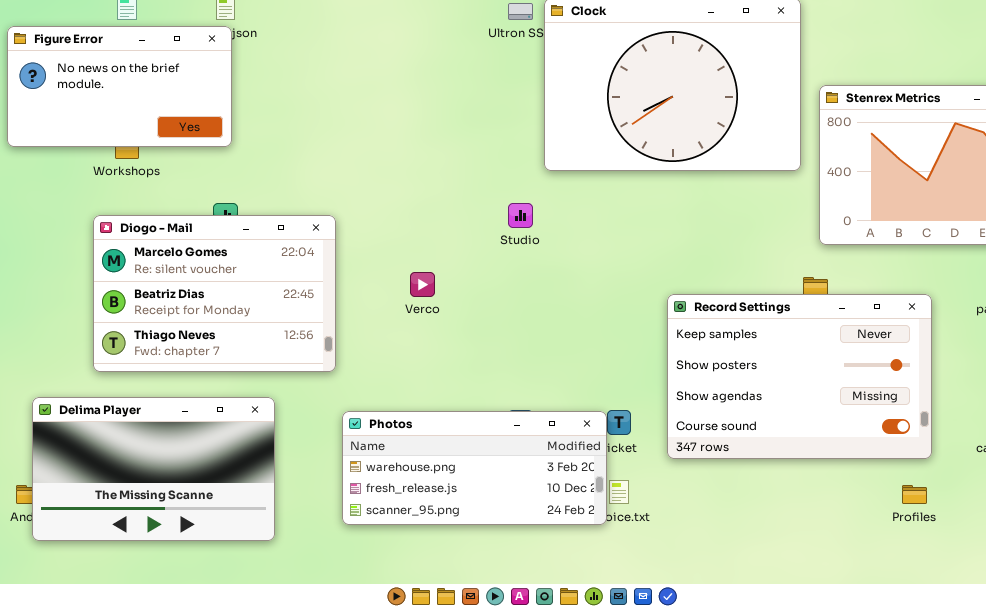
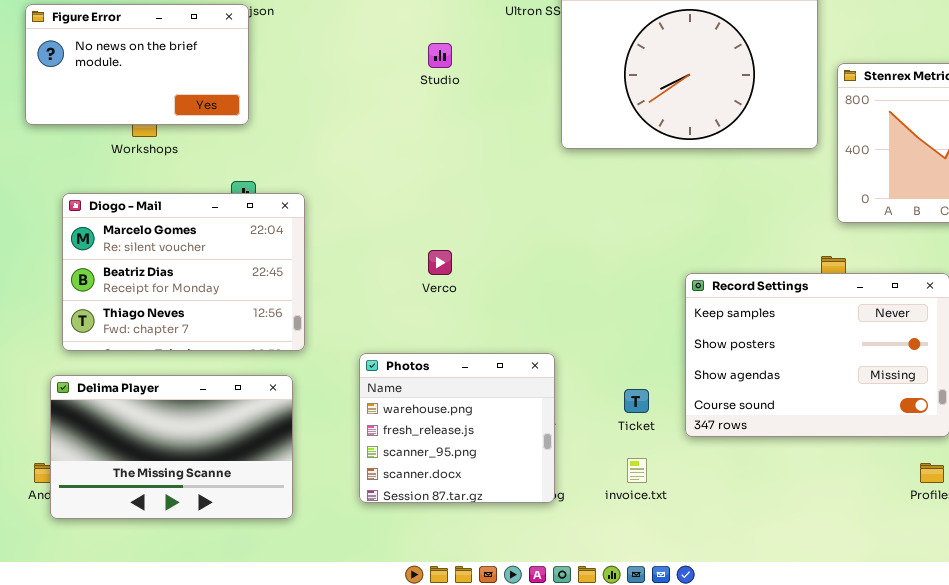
Studio: [508,203,533,228] -> [428,43,452,68], moved
Diogo - Mail: [93,215,336,372] -> [62,193,305,351], moved
Photos: [342,411,607,525] -> [359,353,555,503], resized

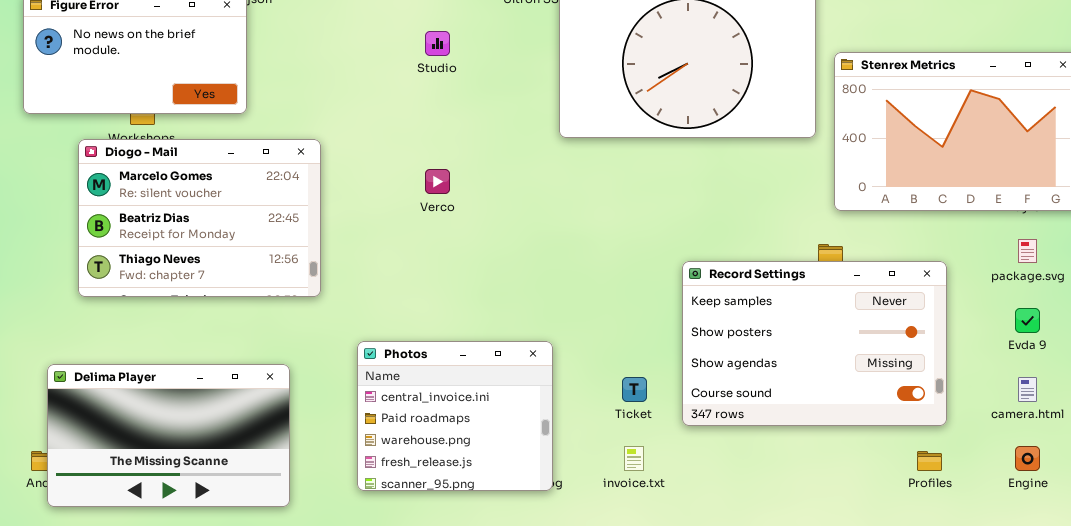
Diogo - Mail: [62,193,305,351] -> [78,139,321,297], moved
Verco: [428,250,452,275] -> [425,169,450,194], moved
Photos: [359,353,555,503] -> [357,341,553,491], scrolled up 2 rows

